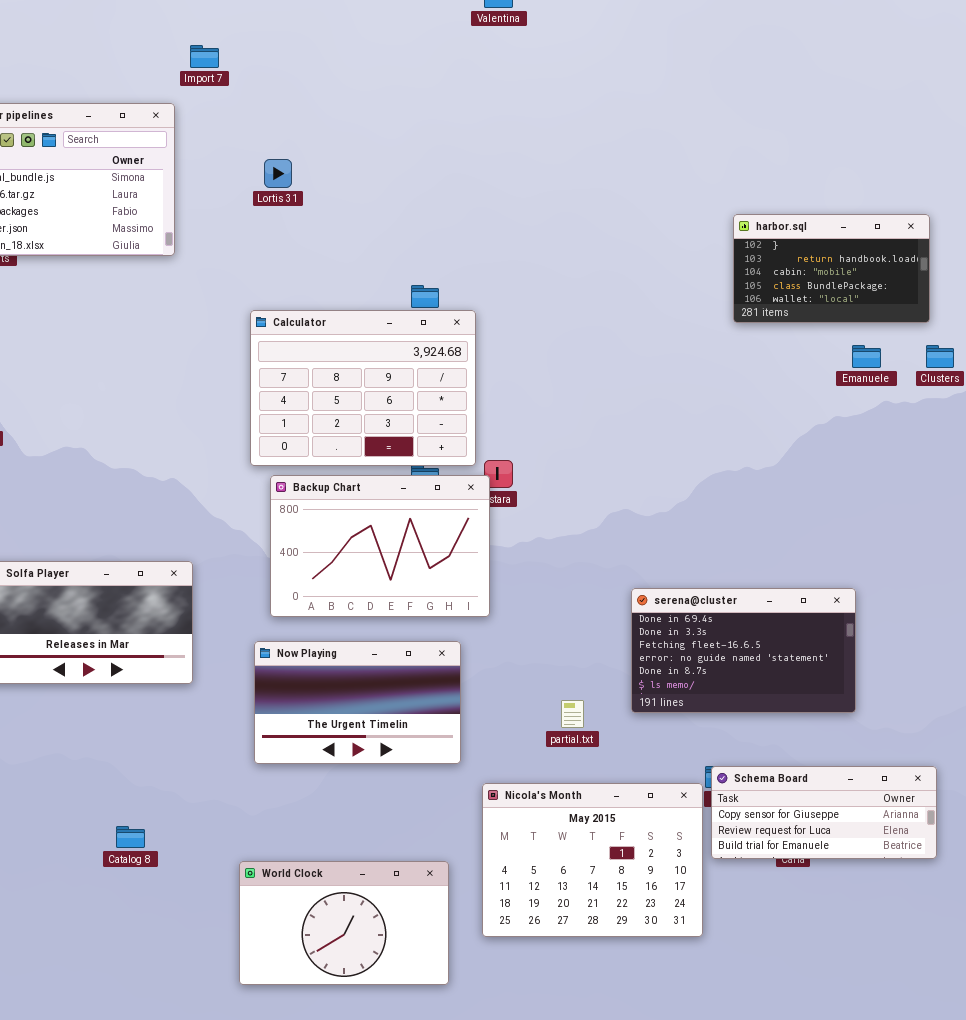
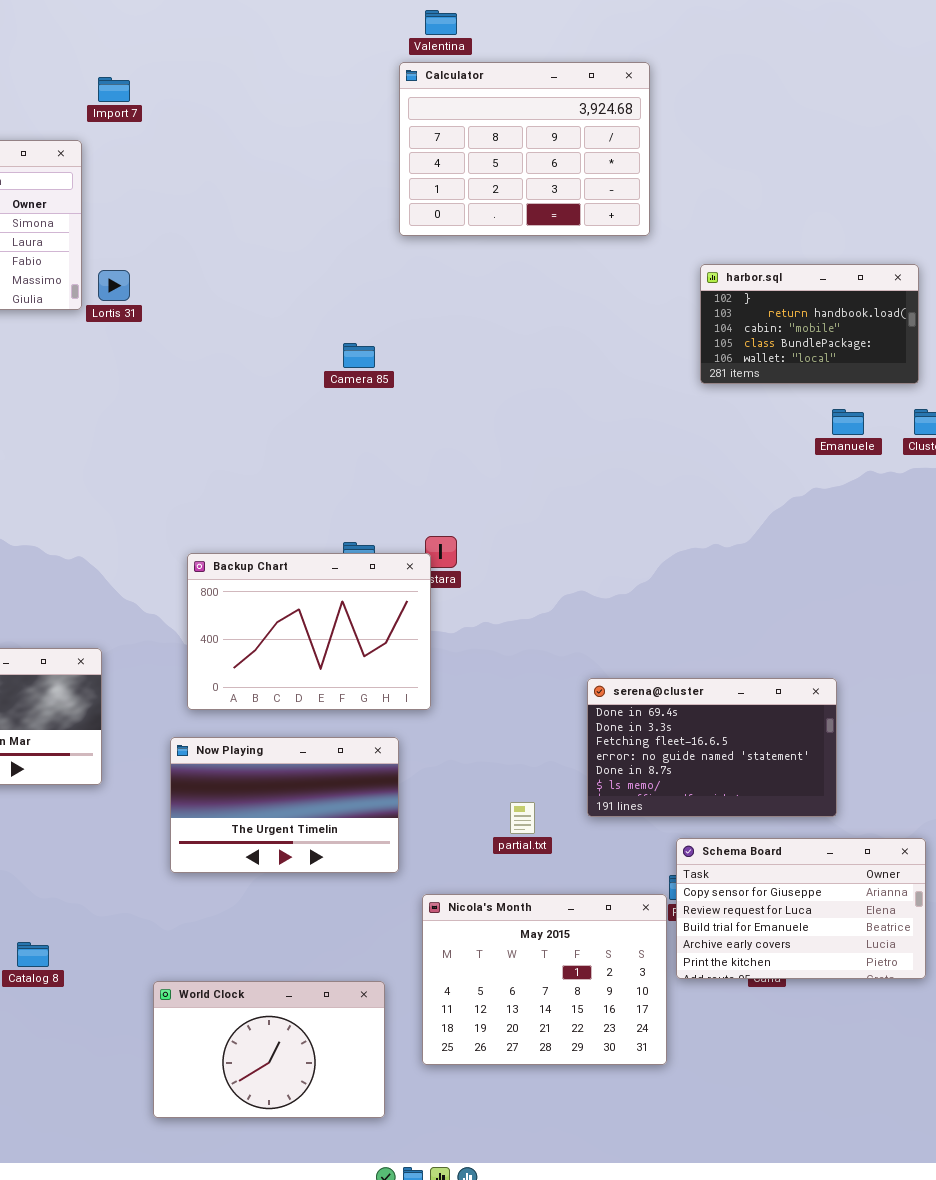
Lortis 31: [264,159,292,188] -> [98,270,130,301], moved
Calculator: [250,310,476,466] -> [399,62,650,236], moved
Schema Board: [711,766,937,859] -> [676,838,926,979], resized

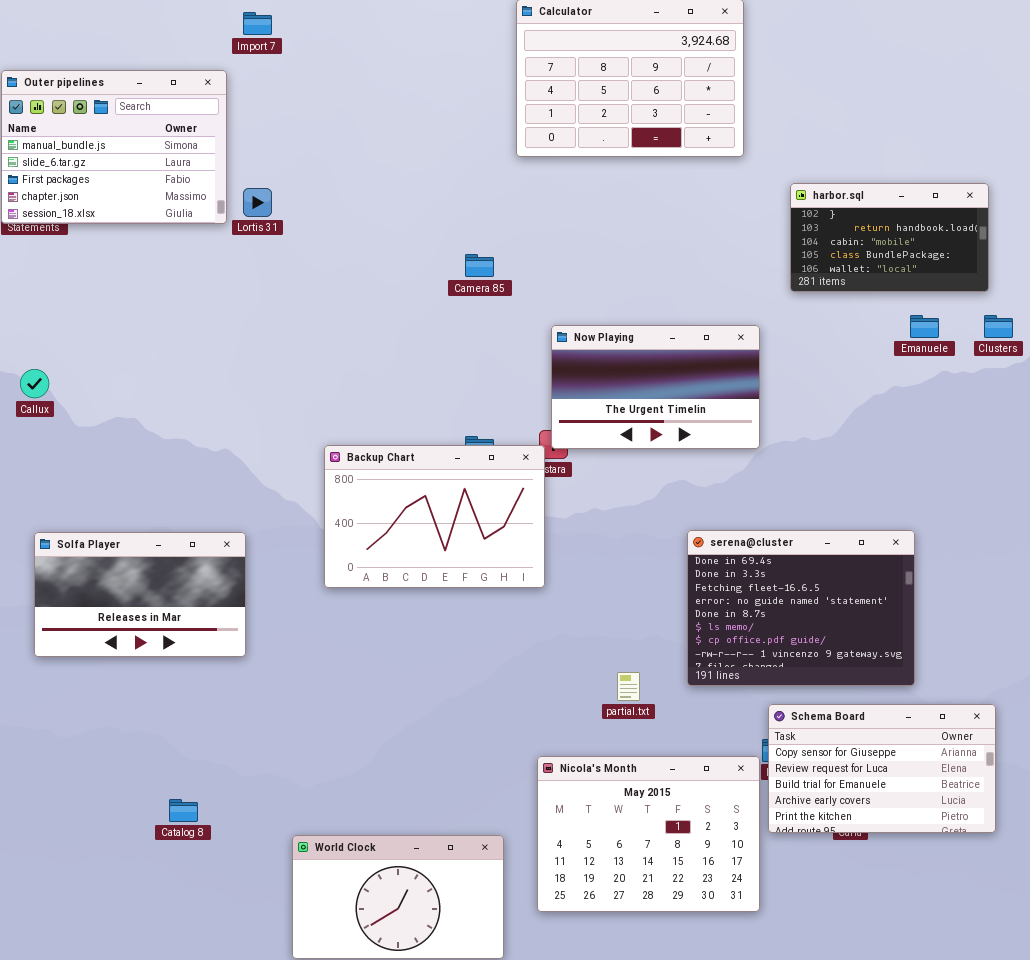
serena@cluster: [587,678,837,817] -> [687,530,915,686], resized
Now Playing: [170,737,399,873] -> [551,325,760,449], moved

